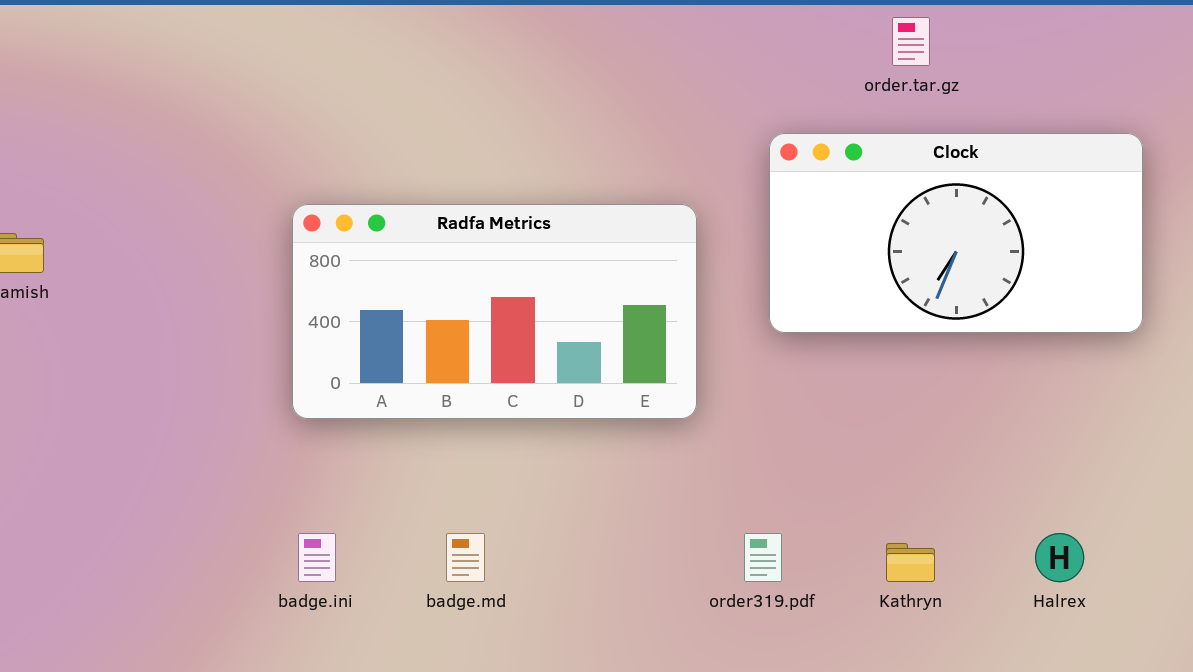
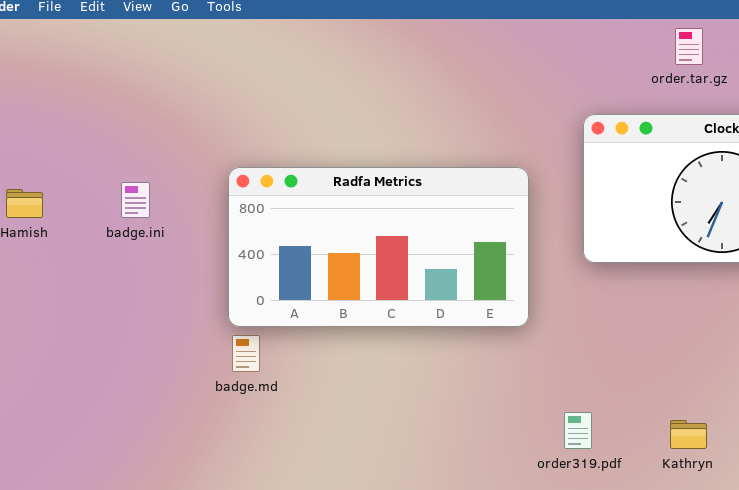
badge.ini: [298,533,336,582] -> [121,182,150,218], moved
badge.md: [446,533,485,582] -> [232,335,260,372], moved

